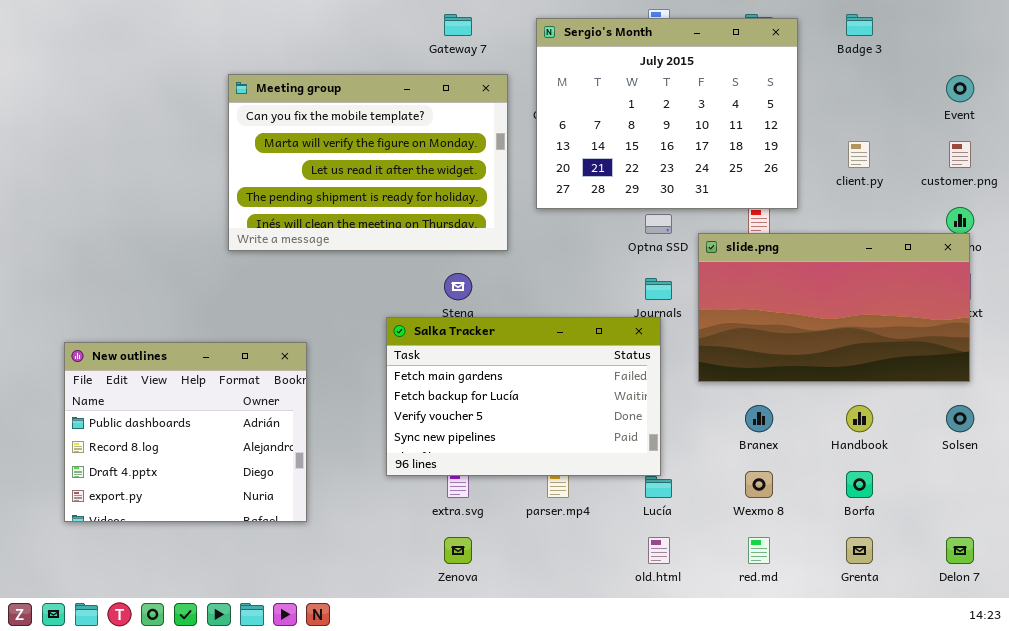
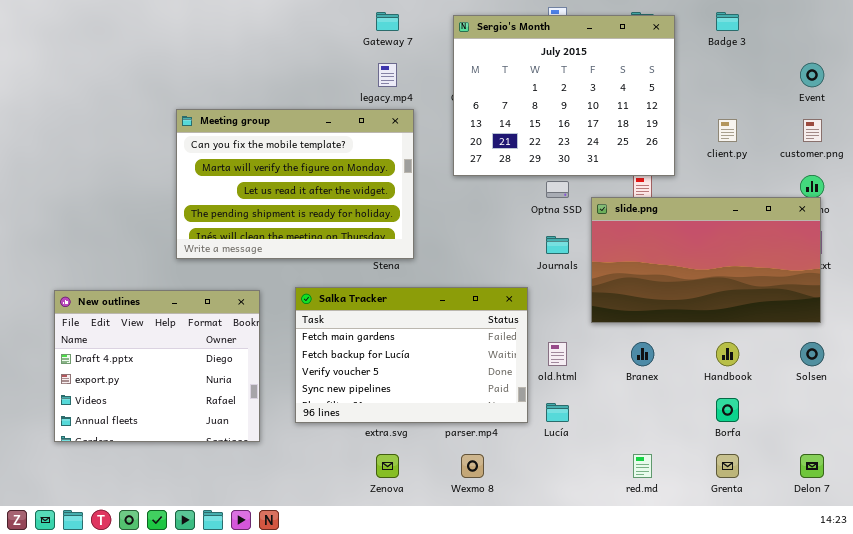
Meeting group: [228,74,508,251] -> [176,109,414,259], moved
Salka Tracker: [386,317,661,476] -> [295,287,528,423], moved
New outlines: [64,342,307,522] -> [54,290,260,442], scrolled down 2 rows
Wexmo 8: [745,471,773,498] -> [461,454,484,478], moved
old.html: [648,537,670,564] -> [548,342,567,366], moved

